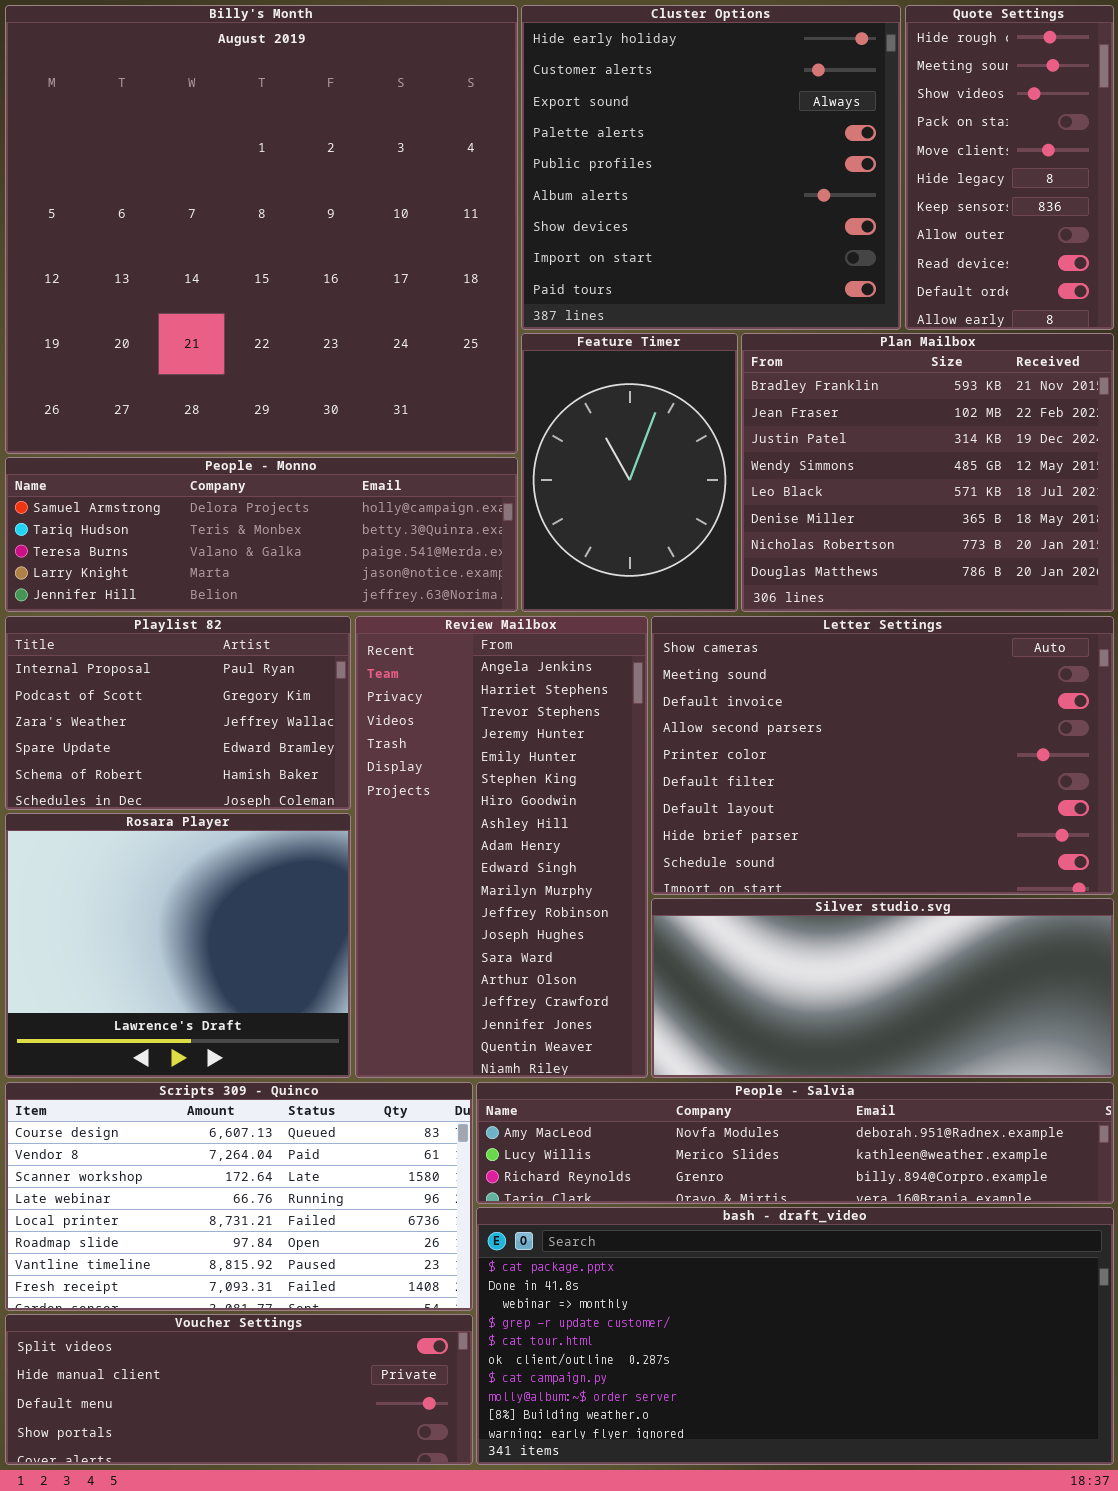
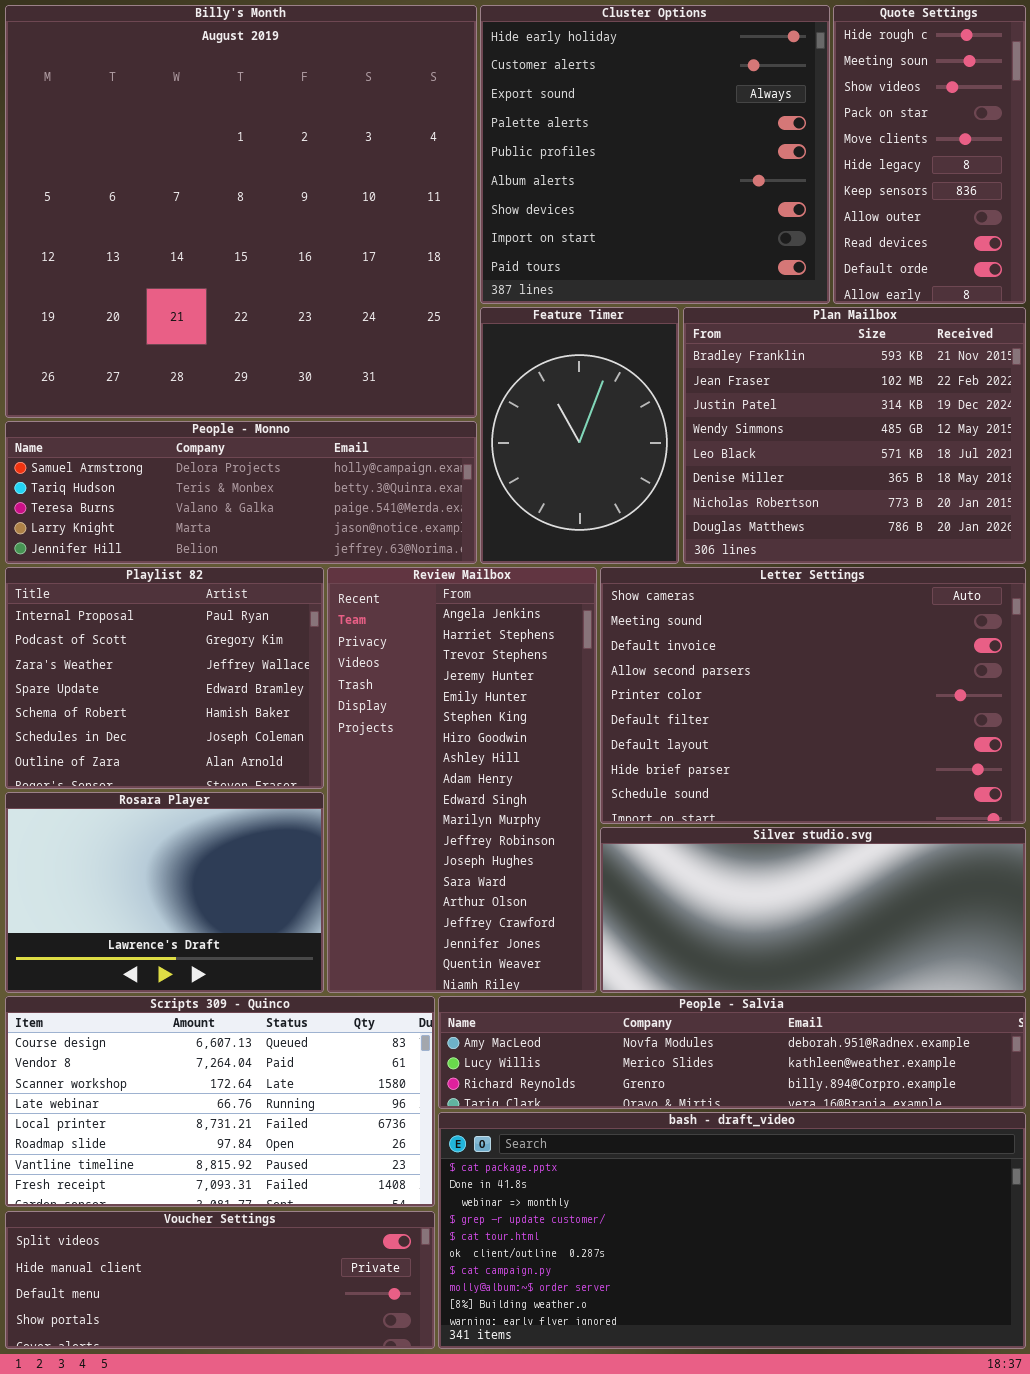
Playlist 82: [5,616,351,810] -> [5,567,324,789], resized
Rosara Player: [5,813,351,1078] -> [5,792,324,993], resized

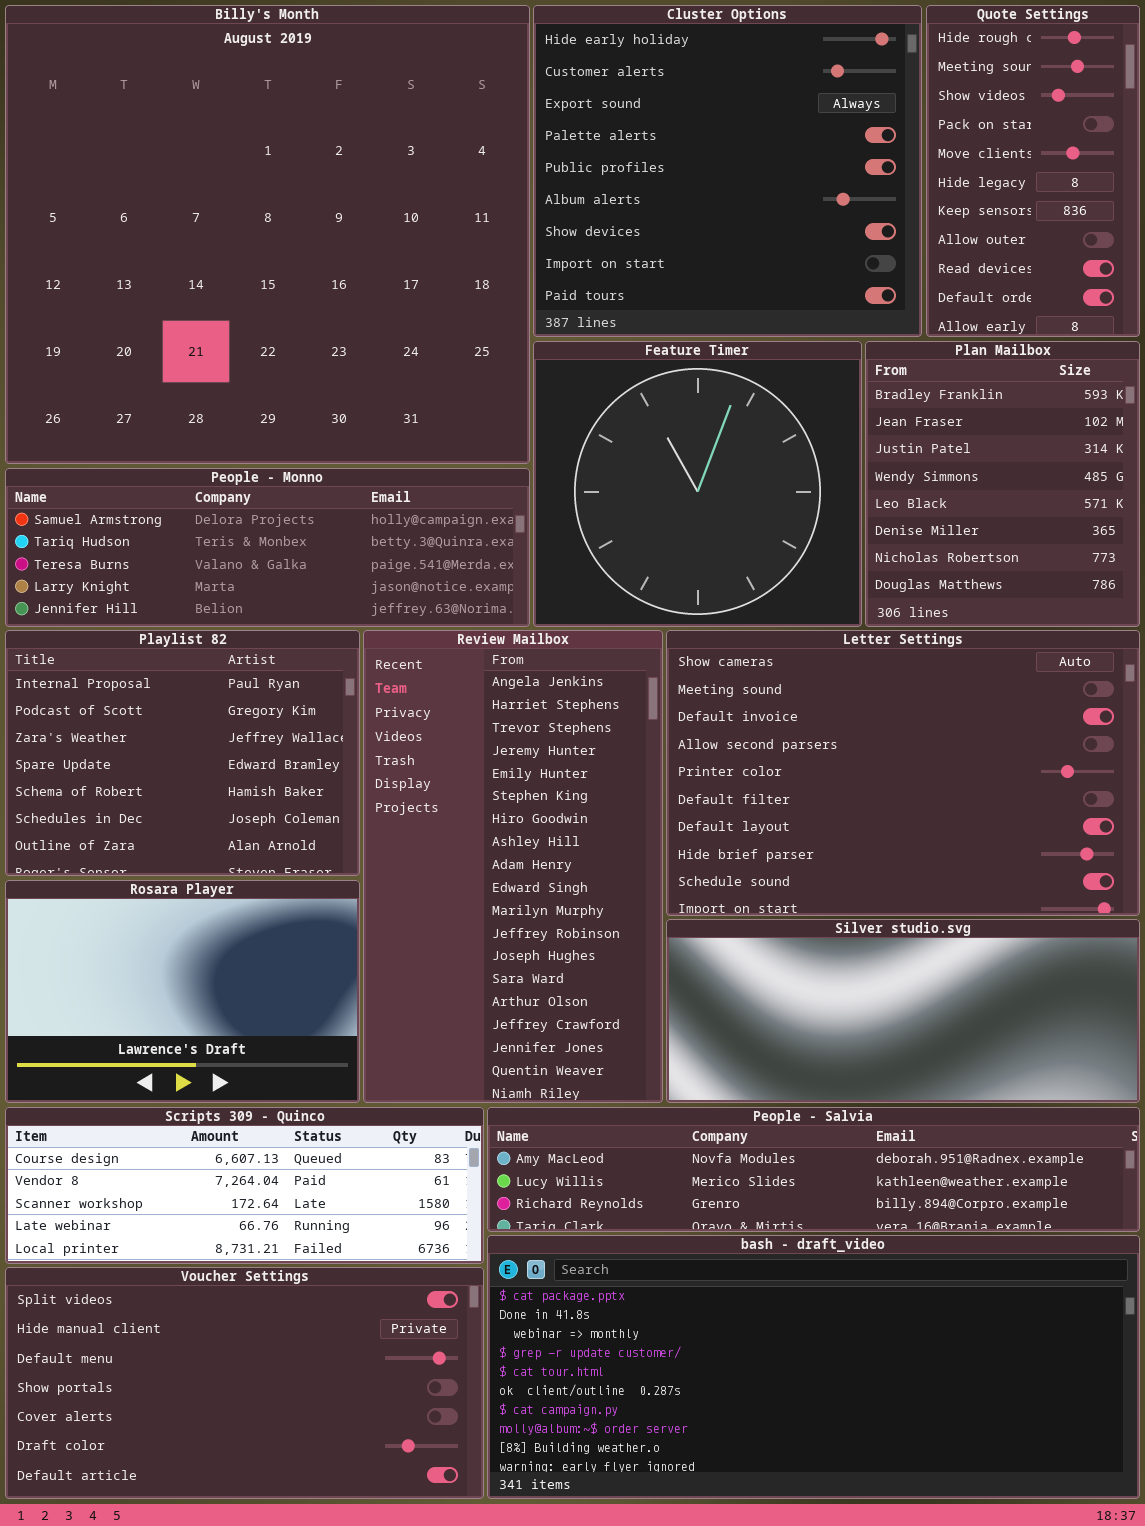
Feature Timer: [480,307,679,564] -> [533,341,862,627], resized
Plan Mailbox: [683,307,1026,564] -> [865,341,1140,627], resized
Scripts 309 - Quinco: [5,996,435,1207] -> [5,1107,484,1264], resized
Voucher Settings: [5,1211,435,1349] -> [5,1267,484,1499], resized

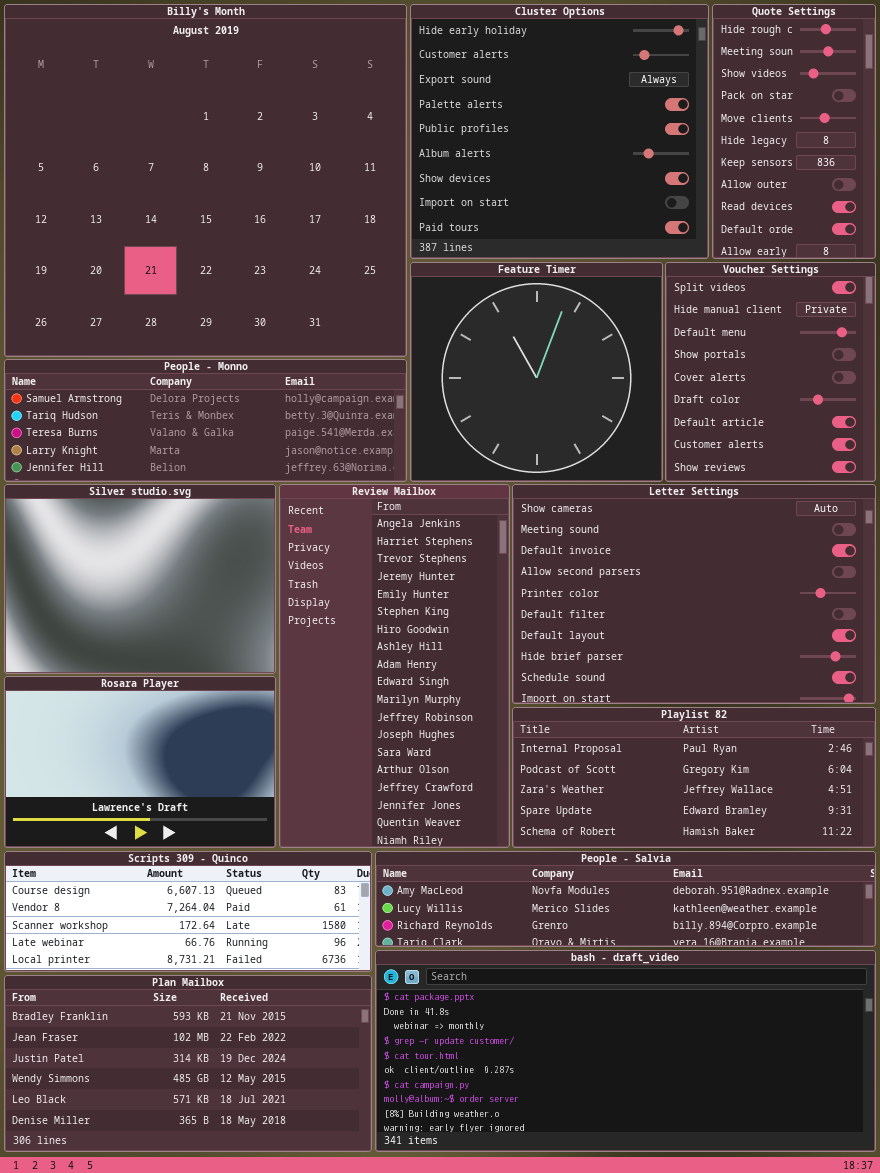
Plan Mailbox: [865,341,1140,627] -> [4,975,372,1152], moved, resized
Playlist 82: [5,630,360,876] -> [512,707,876,848], moved, resized
Silver studio.svg: [666,919,1140,1103] -> [4,484,276,674], moved, resized
Voucher Settings: [5,1267,484,1499] -> [665,262,876,482], moved, resized

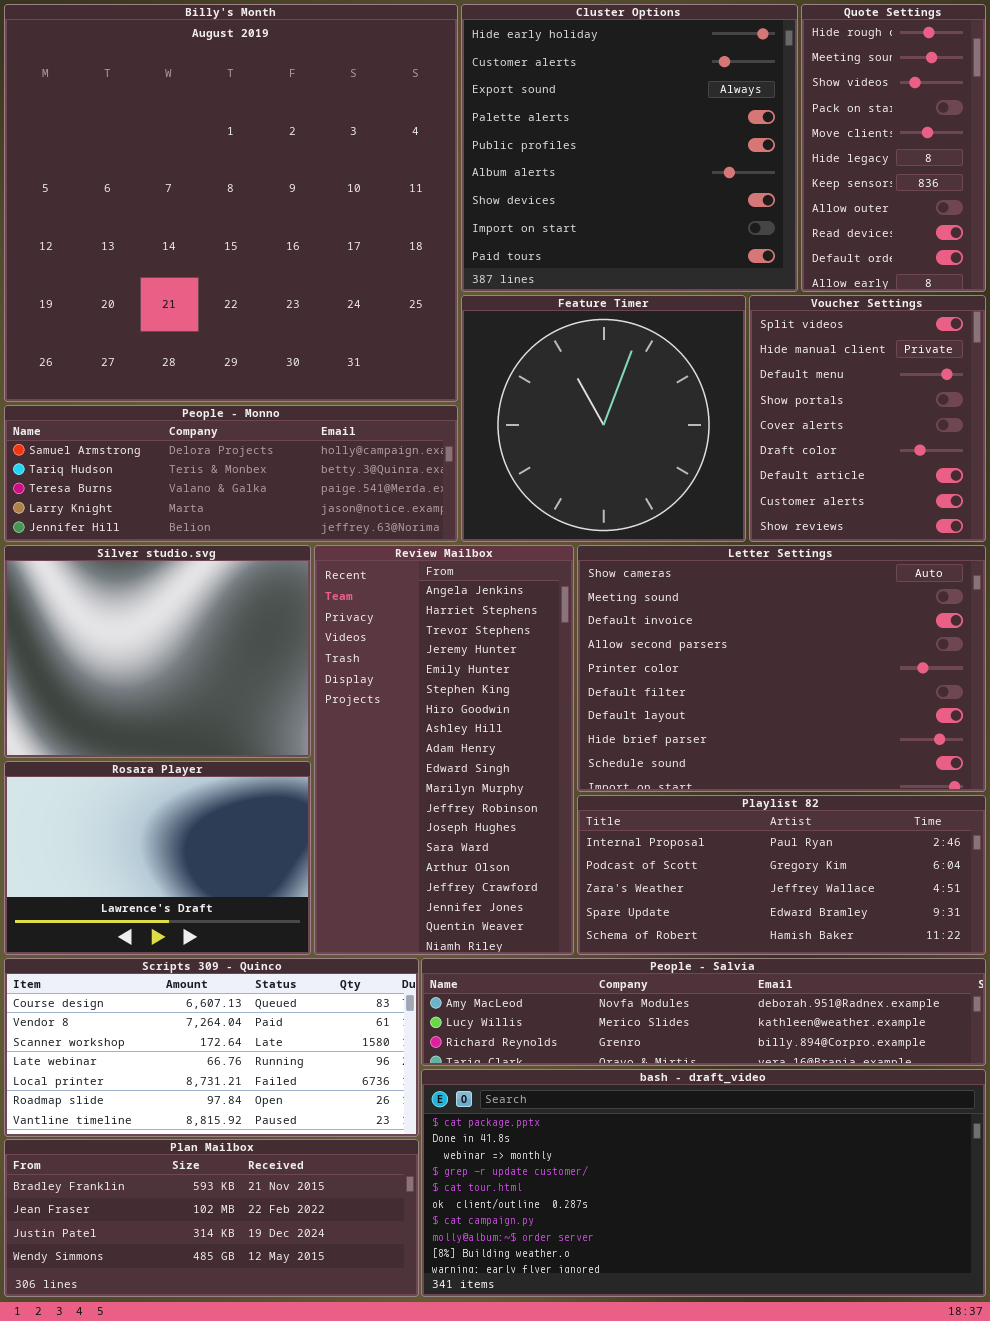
Scripts 309 - Quinco: [4,851,372,972] -> [4,958,419,1137], resized
Plan Mailbox: [4,975,372,1152] -> [4,1139,419,1297], resized

